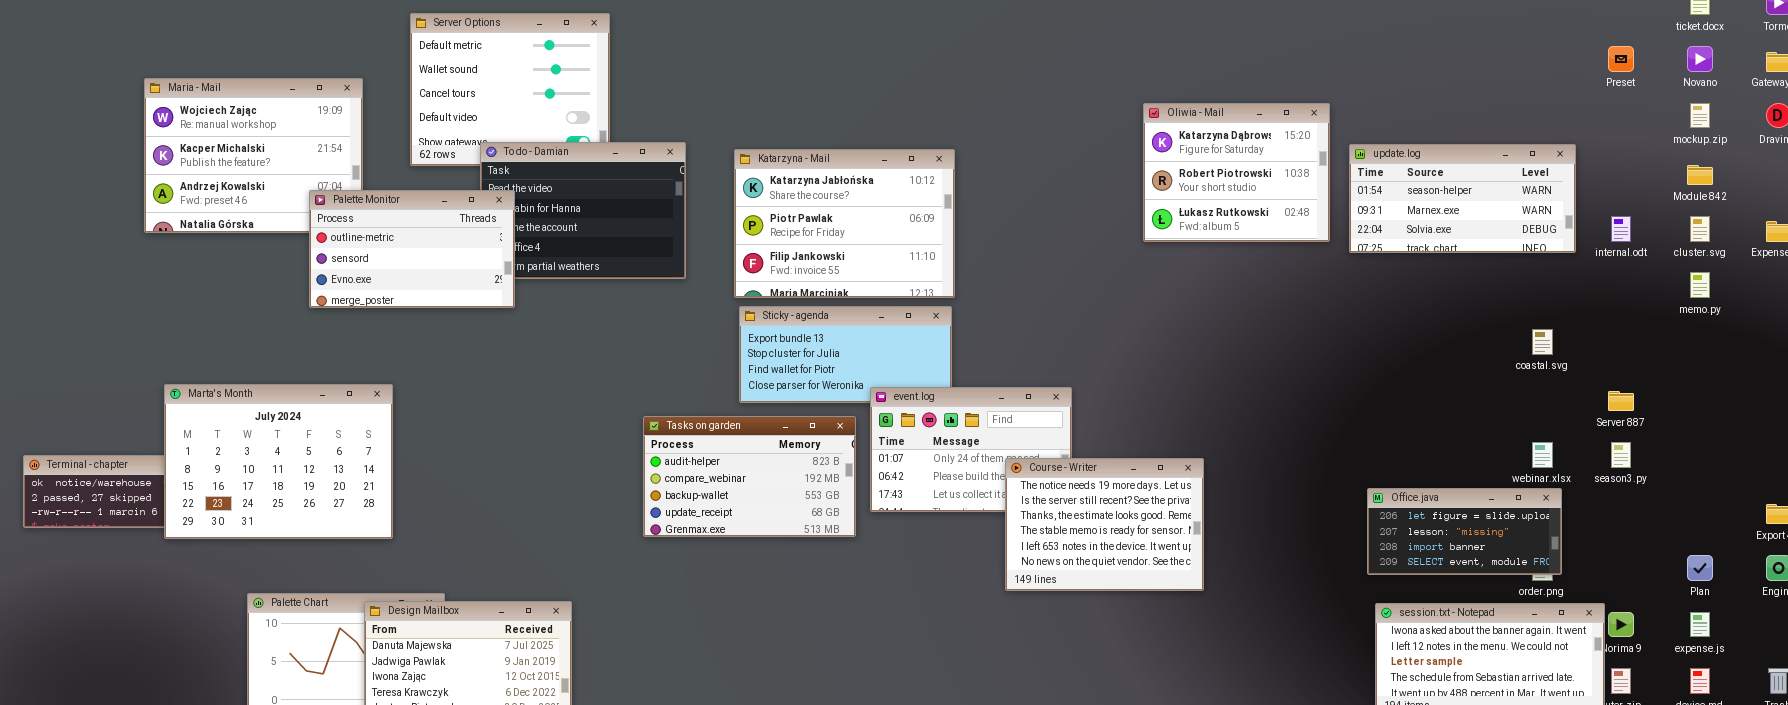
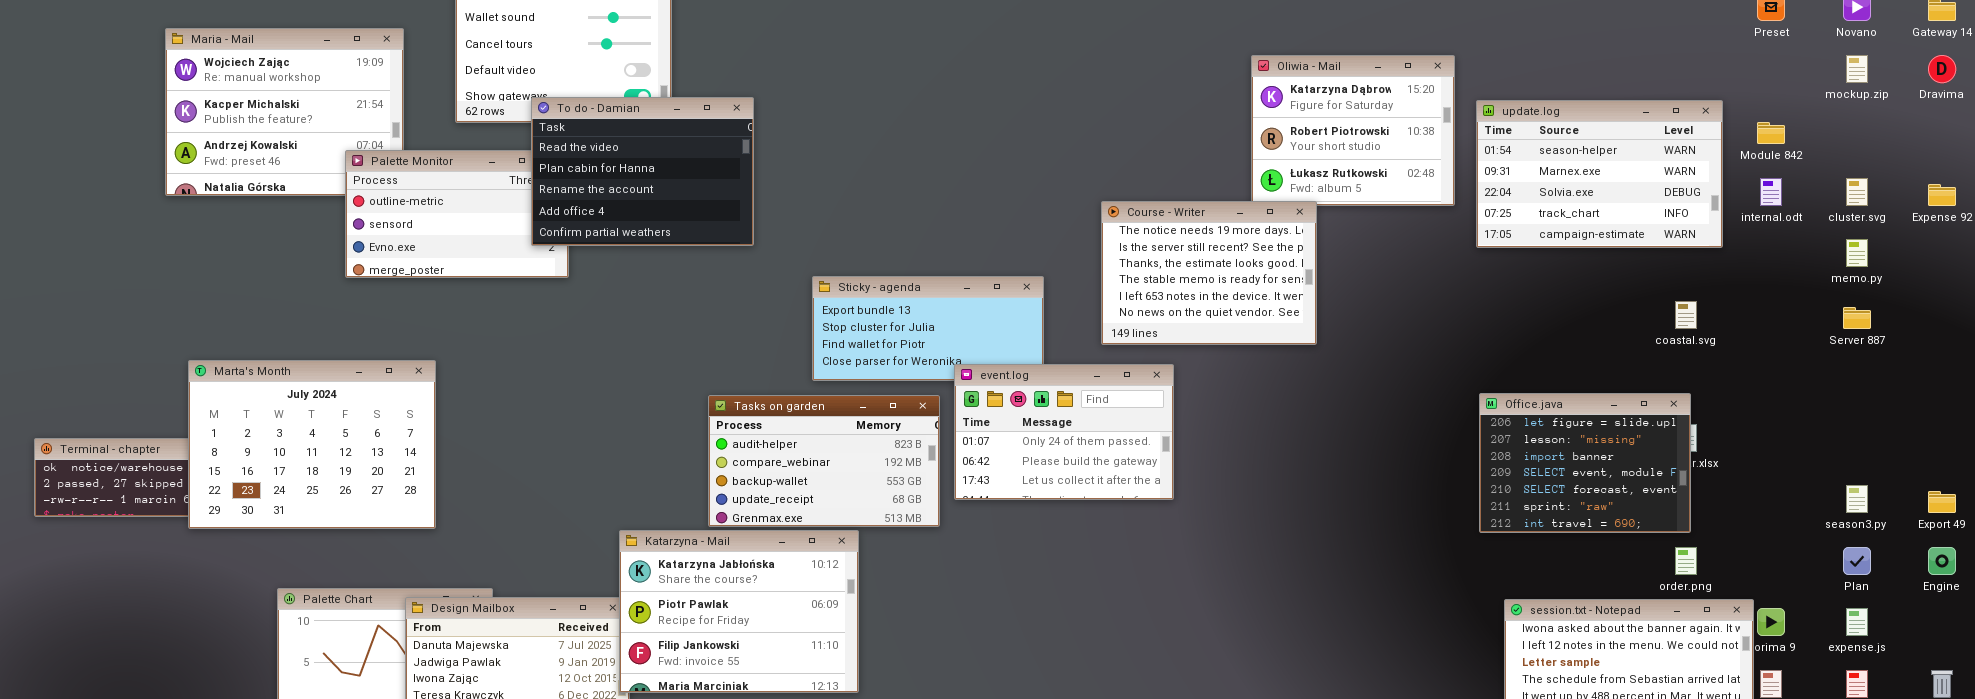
To do - Damian: [480,142,686,279] -> [531,97,754,246], raised
update.log: [1349,144,1576,253] -> [1476,100,1723,248], resized
Katarzyna - Mail: [734,149,955,298] -> [619,530,859,693], moved
Module 842: [1687,165,1713,185] -> [1757,122,1785,144], moved
Server 887: [1608,391,1634,411] -> [1843,307,1871,329], moved
season3.py: [1611,442,1631,468] -> [1846,485,1868,513], moved
Course - Writer: [1005,458,1204,591] -> [1101,201,1317,345], moved
Office.java: [1367,488,1562,575] -> [1479,393,1691,533], moved, resized

